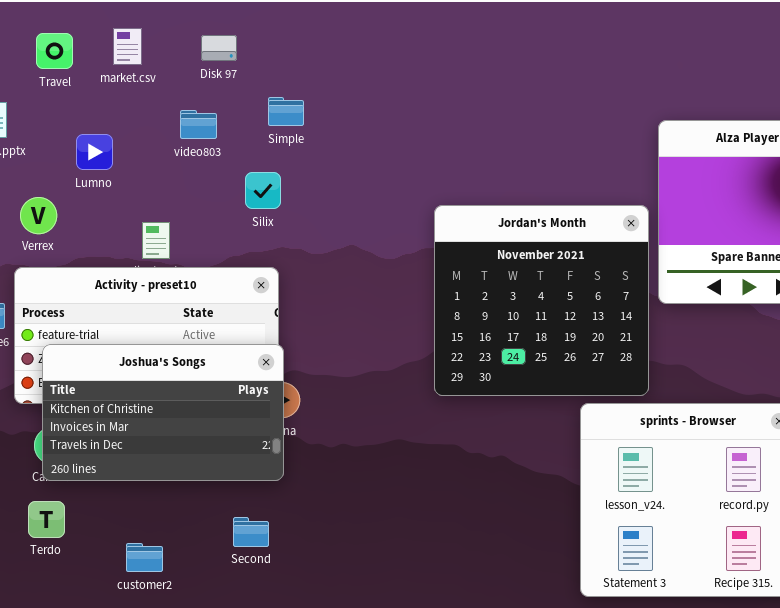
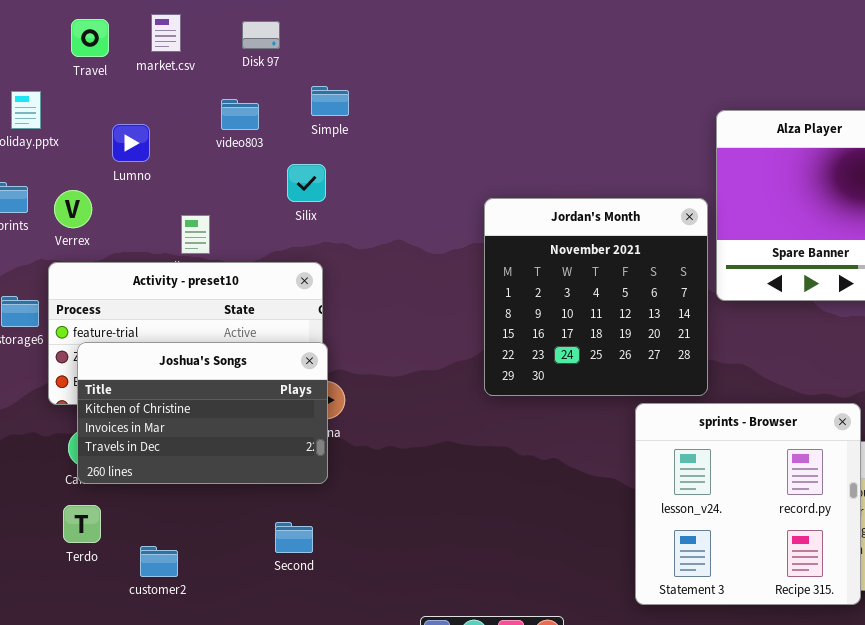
customer2: [126,543,163,572] -> [140,546,178,577], moved

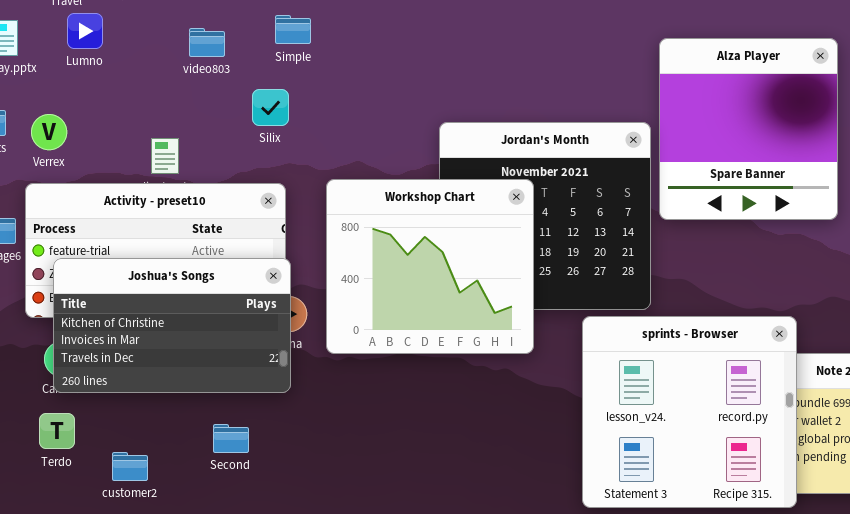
Lumno: [112,124,150,162] -> [67,13,103,49], moved
Workshop Chart: none -> [326,179,534,354], opened
Second: [275,522,313,553] -> [213,424,249,453], moved

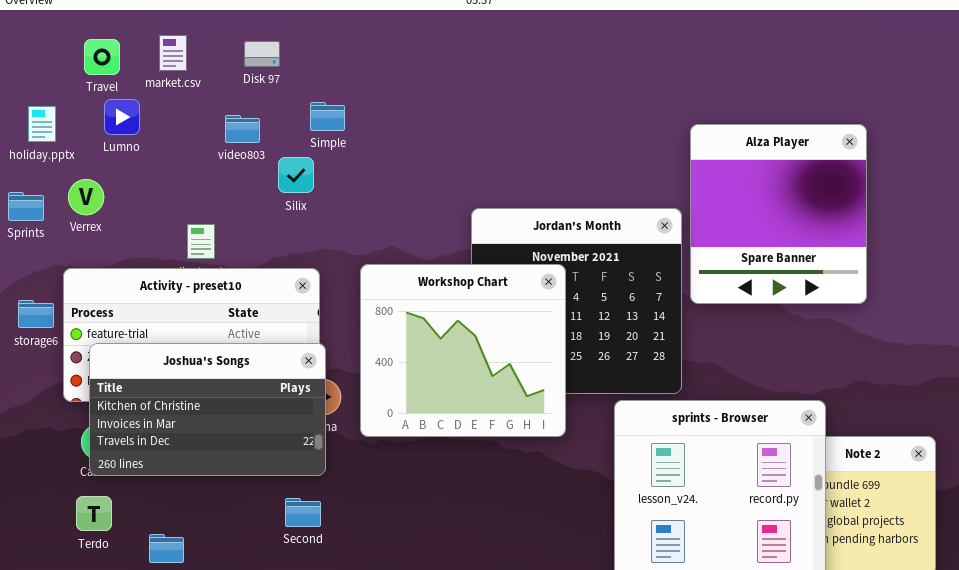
Silix: [252,89,289,126] -> [278,157,314,193], moved
Verrex: [31,114,67,150] -> [68,179,104,215], moved
Second: [213,424,249,453] -> [285,498,321,527], moved

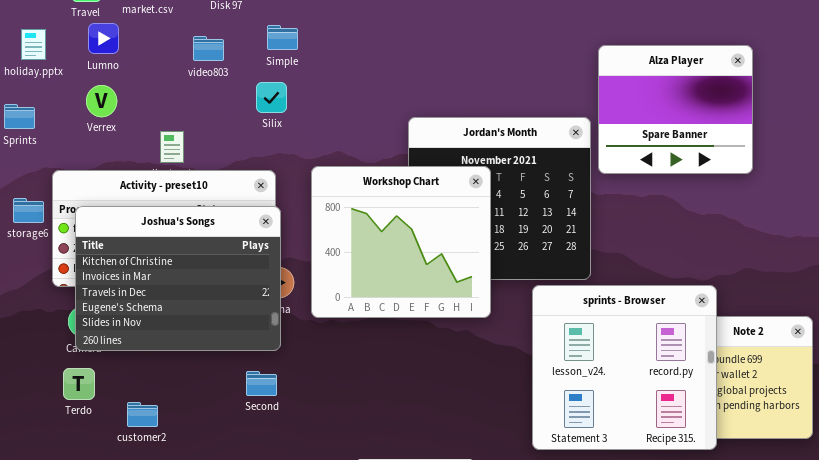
Alza Player: [690,124,867,304] -> [598,45,753,174], resized
Silix: [278,157,314,193] -> [256,82,287,113], moved
Verrex: [68,179,104,215] -> [86,85,117,117], moved
Joshua's Songs: [89,343,326,476] -> [75,206,281,351], resized

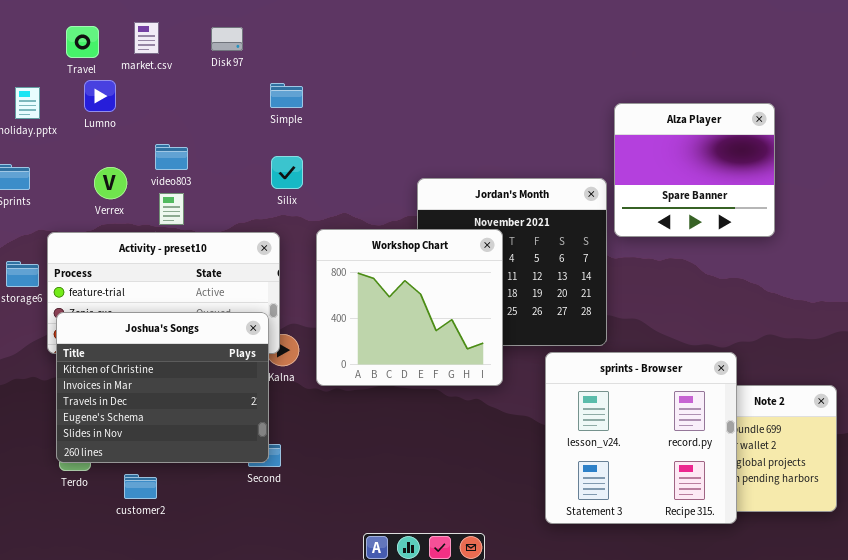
video803: [193,36,224,61] -> [155,144,188,170], moved
Silix: [256,82,287,113] -> [271,156,303,189], moved
Verrex: [86,85,117,117] -> [94,167,127,199], moved
Joshua's Songs: [75,206,281,351] -> [56,312,269,463], moved

